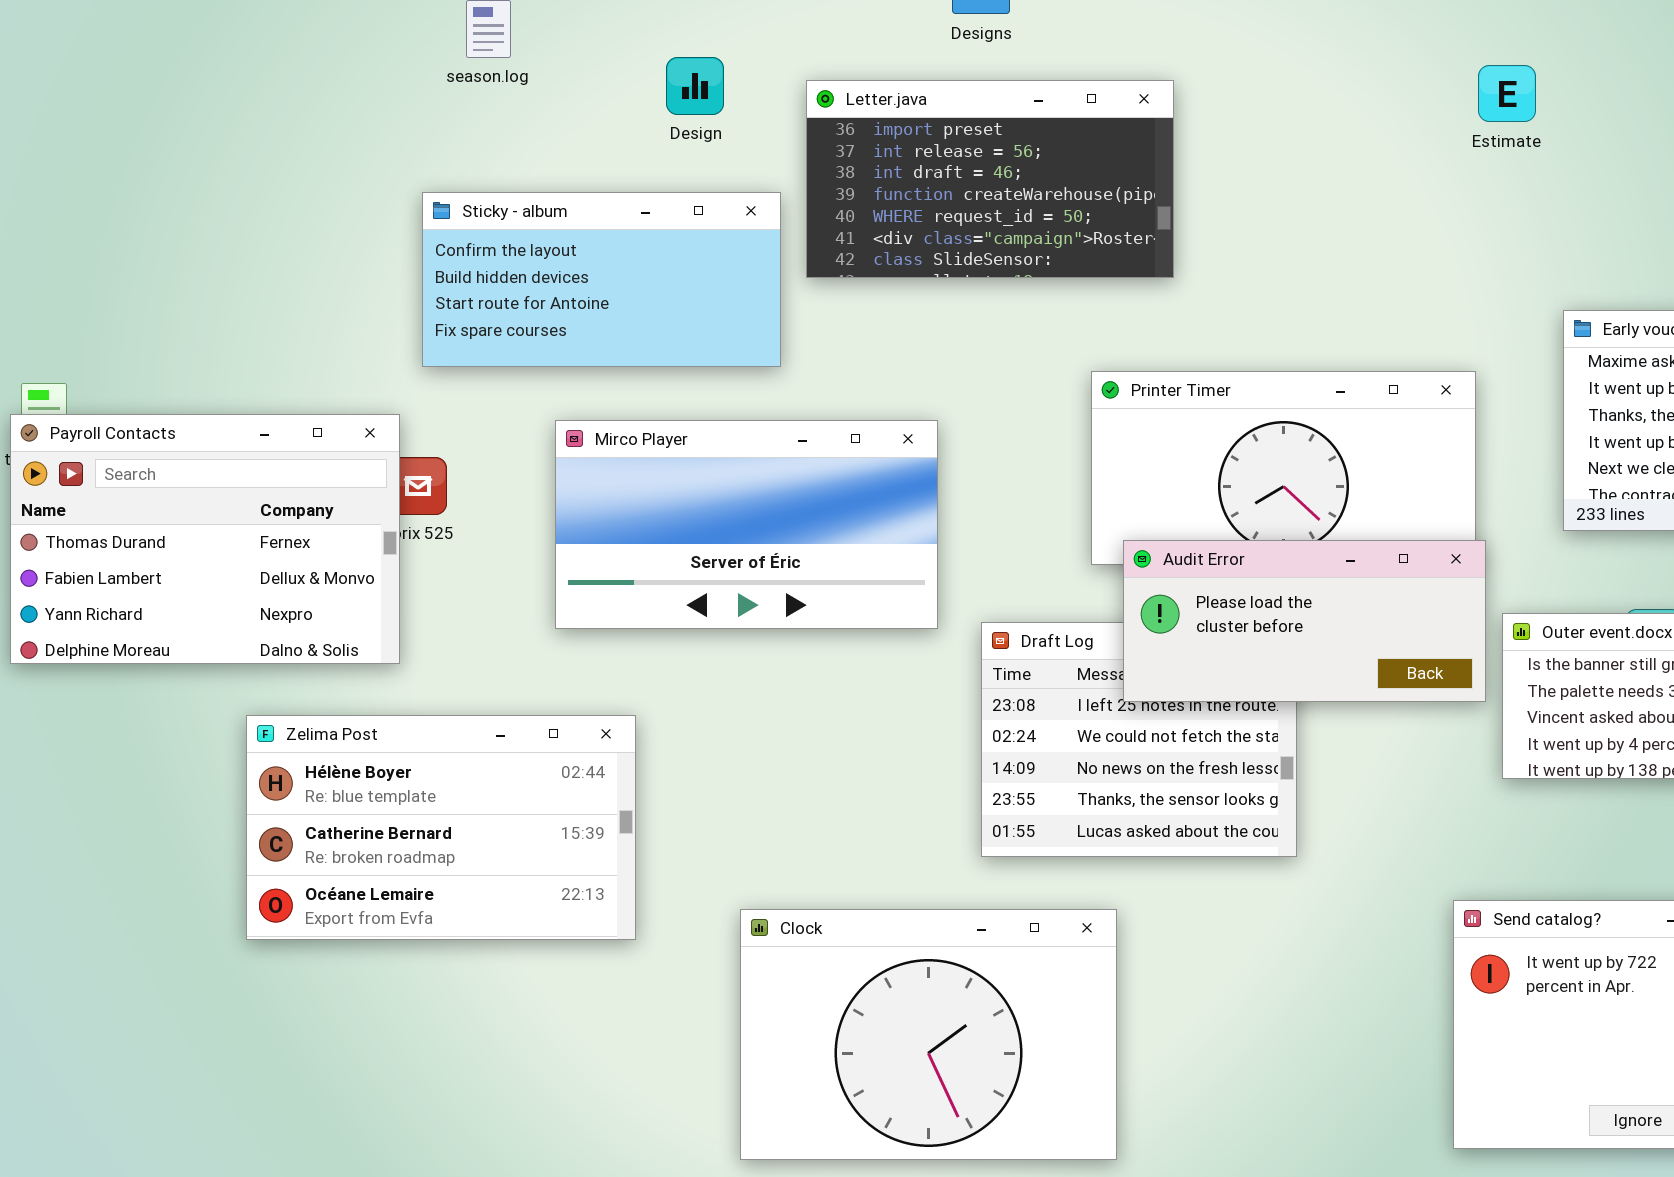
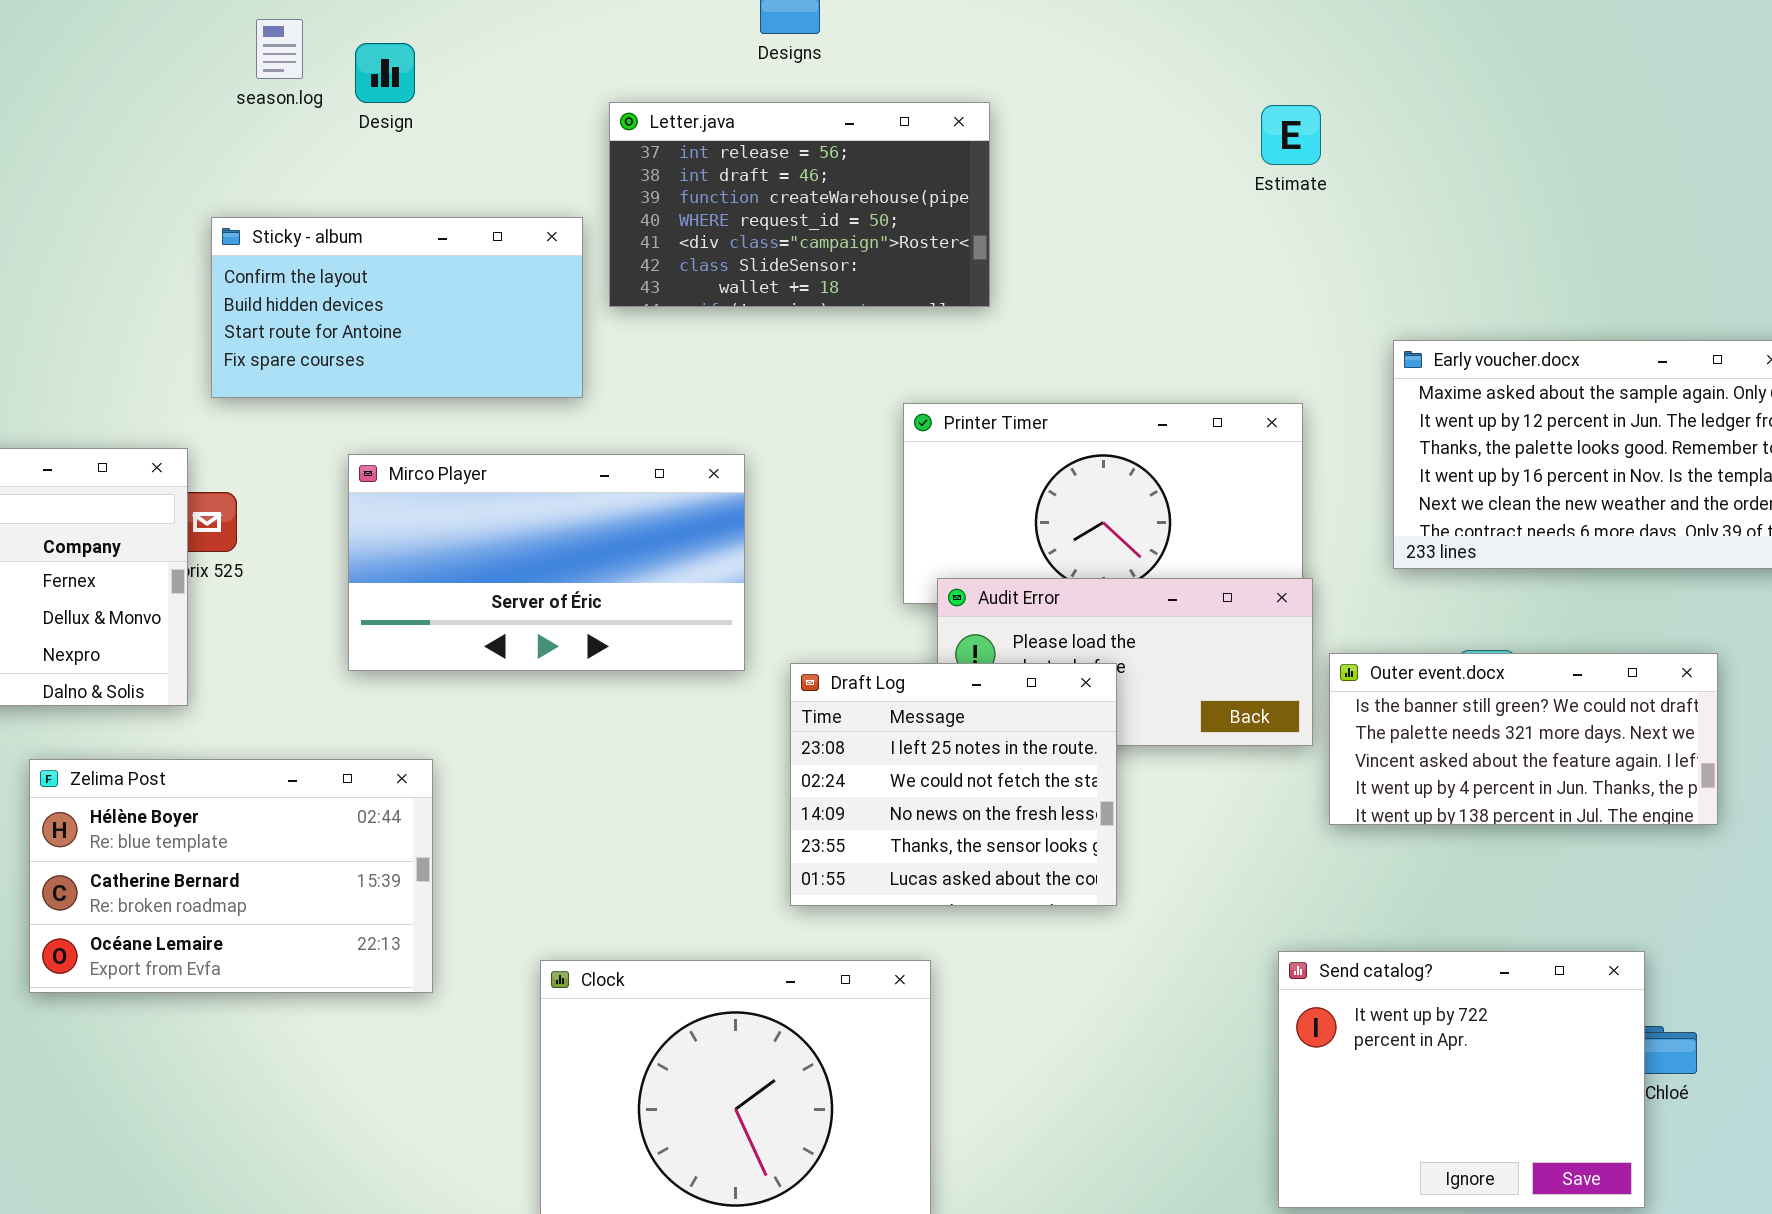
Design: [666,57,724,115] -> [355,43,415,103], moved
Estimate: [1478,65,1536,122] -> [1261,105,1321,165], moved
Letter.java: [806,80,1174,278] -> [609,102,990,307], scrolled down 1 row
Draft Log: [981,622,1297,857] -> [790,663,1117,906], raised

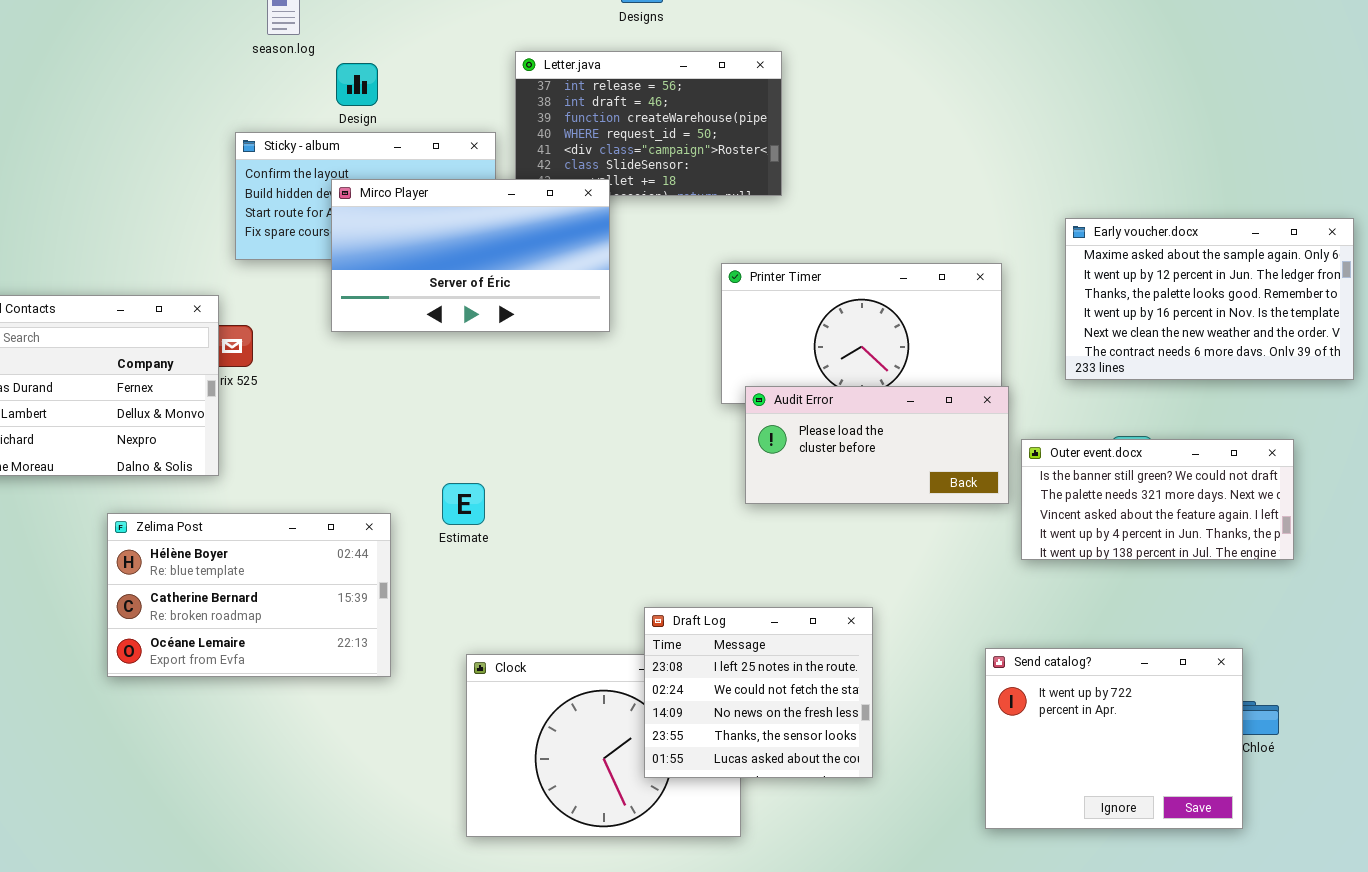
Design: [355,43,415,103] -> [336,63,378,106], moved
Estimate: [1261,105,1321,165] -> [442,483,485,525], moved
Mirco Player: [348,454,745,671] -> [331,179,610,332], moved
Draft Log: [790,663,1117,906] -> [644,607,873,778], moved

